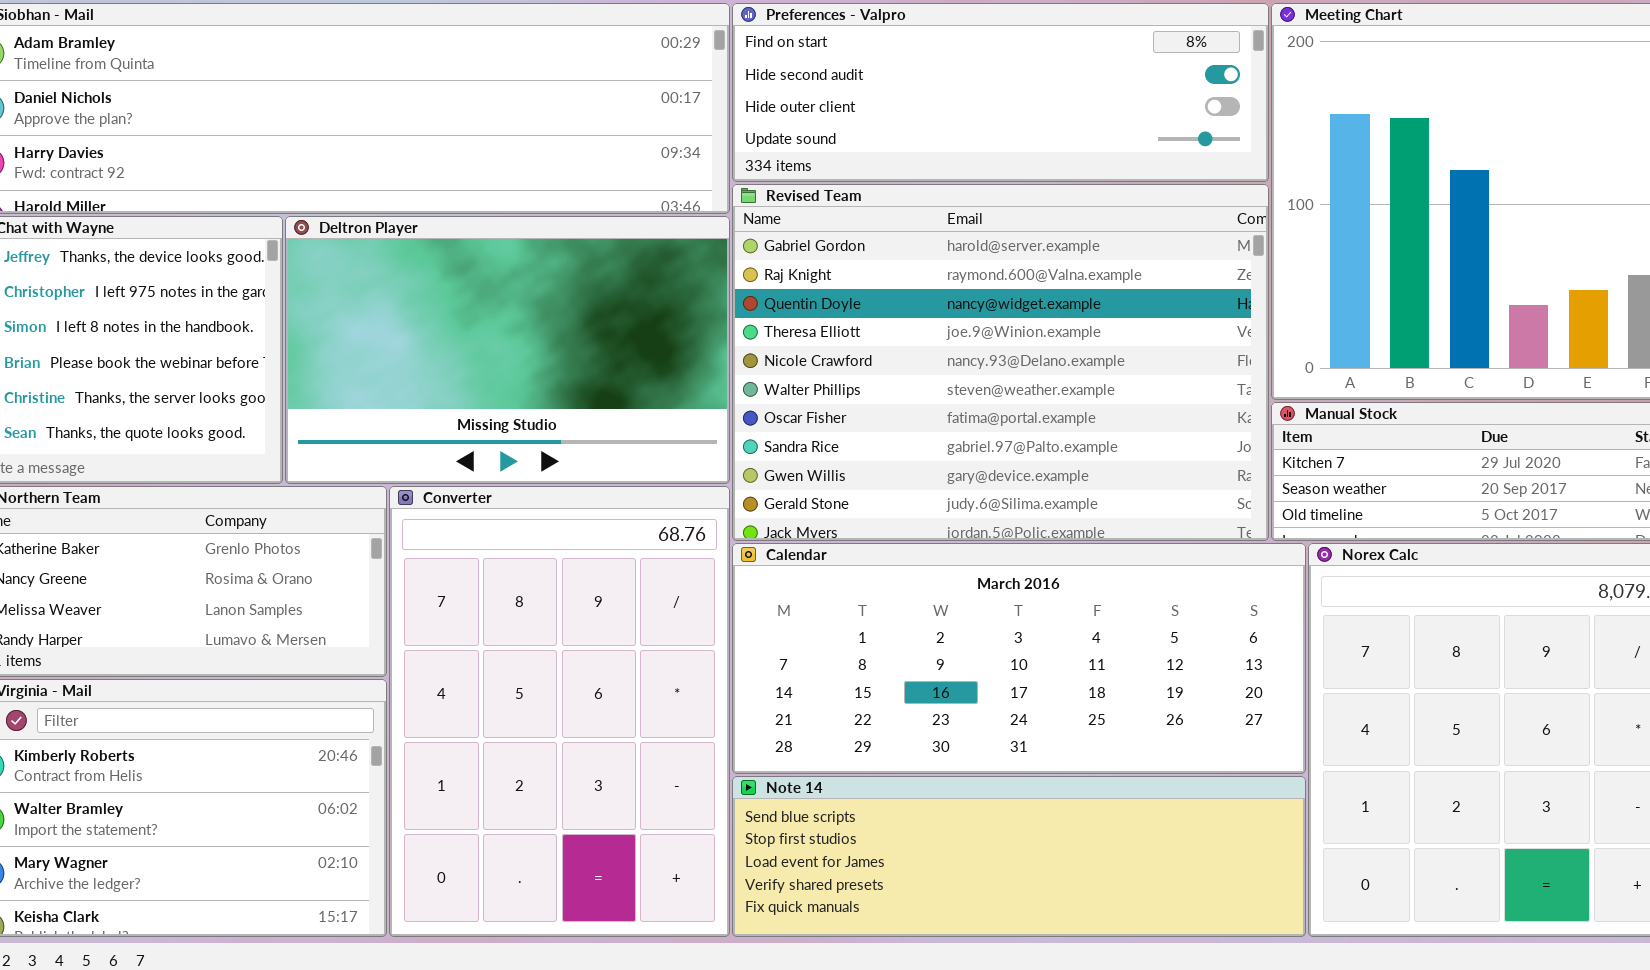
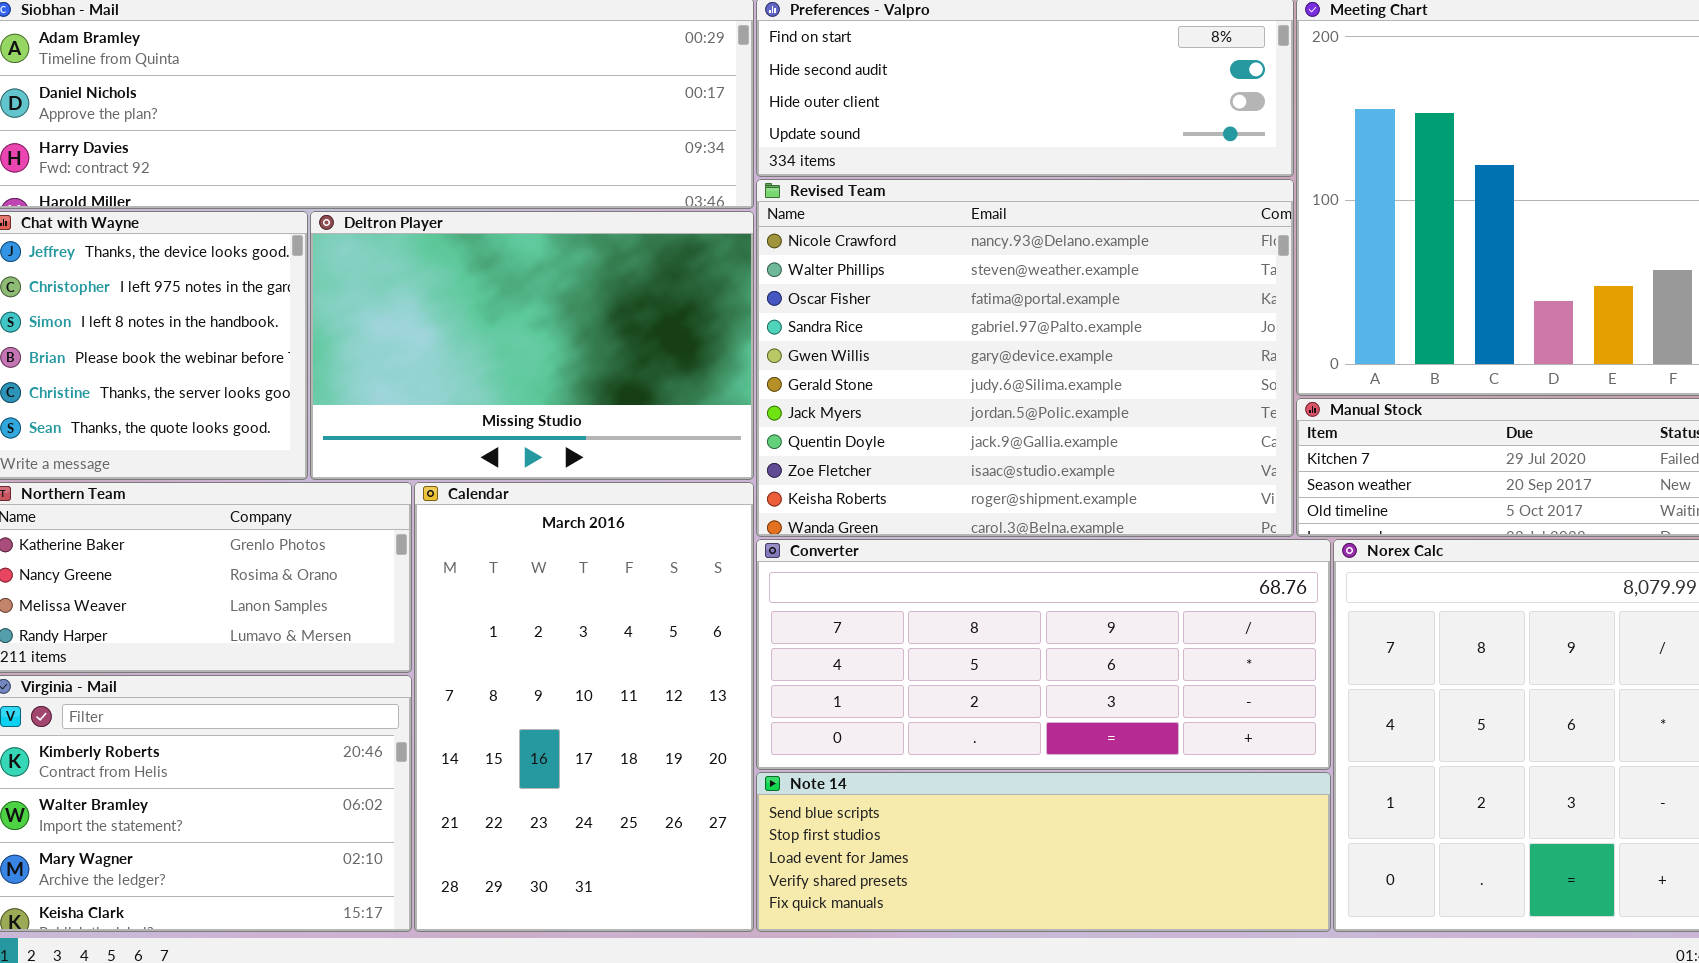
Revised Team: [732,184,1269,541] -> [756,179,1294,537], scrolled down 4 rows
Converter: [389,486,730,937] -> [756,539,1331,770], moved, resized
Calendar: [732,543,1306,774] -> [414,482,754,932], moved, resized

